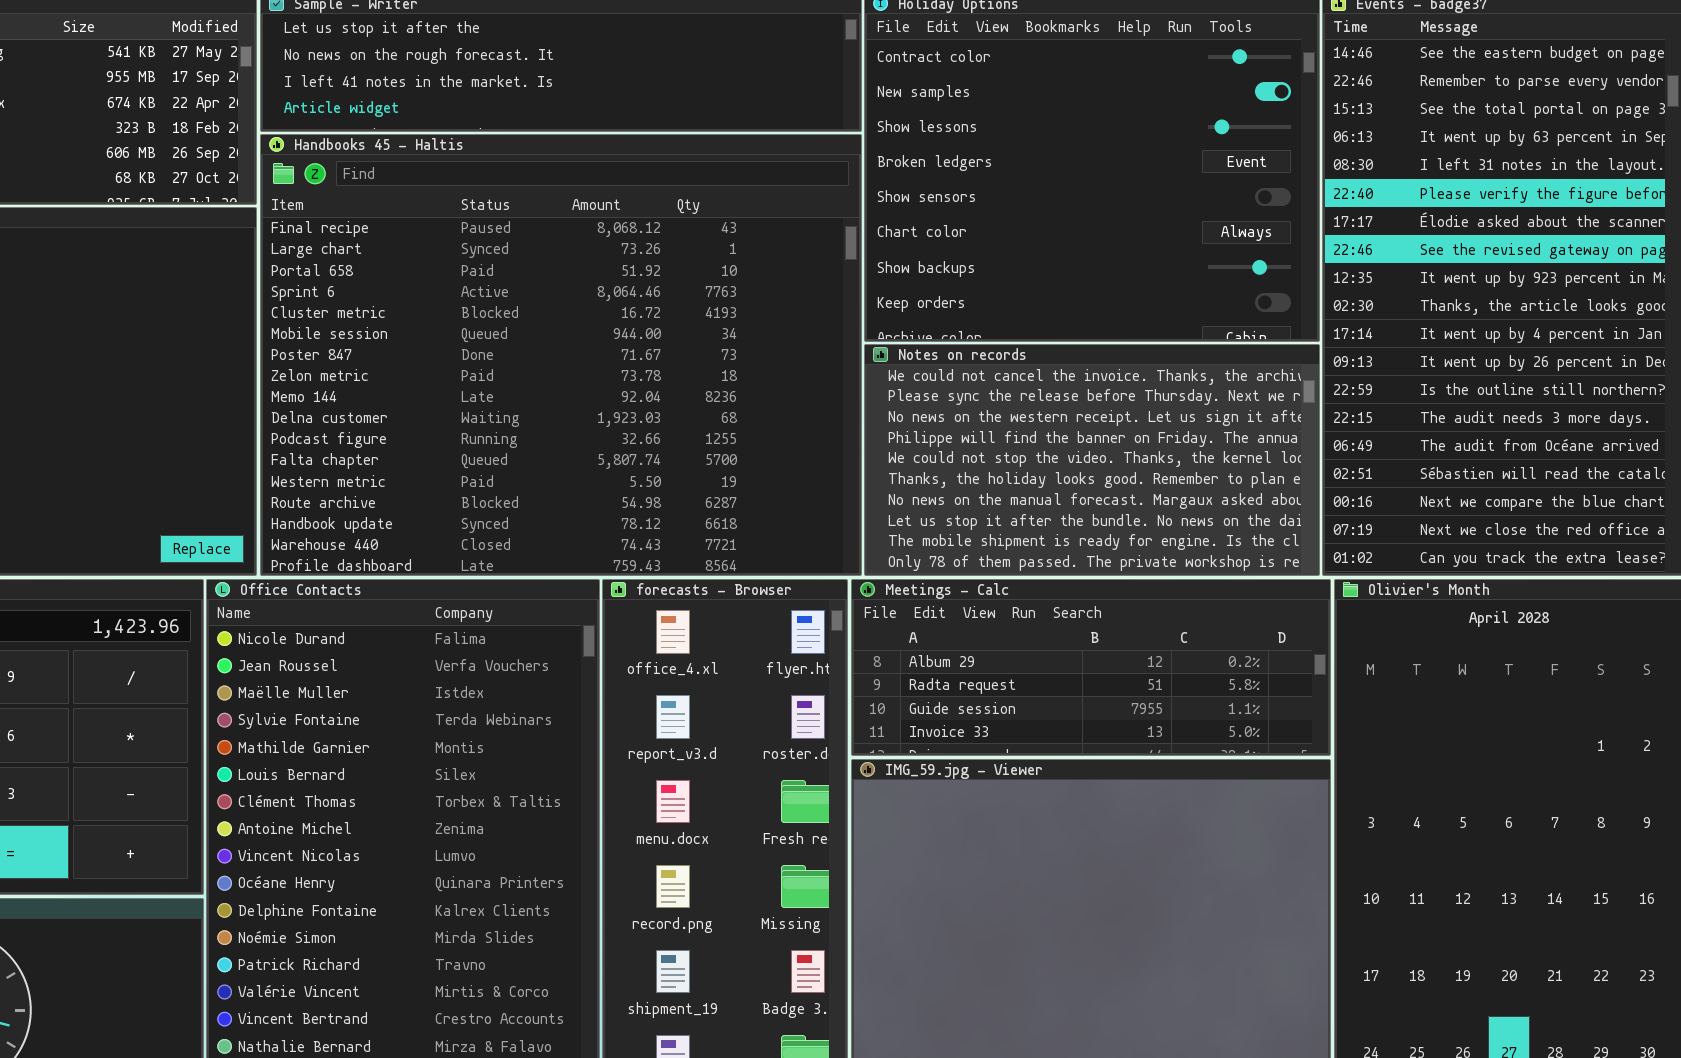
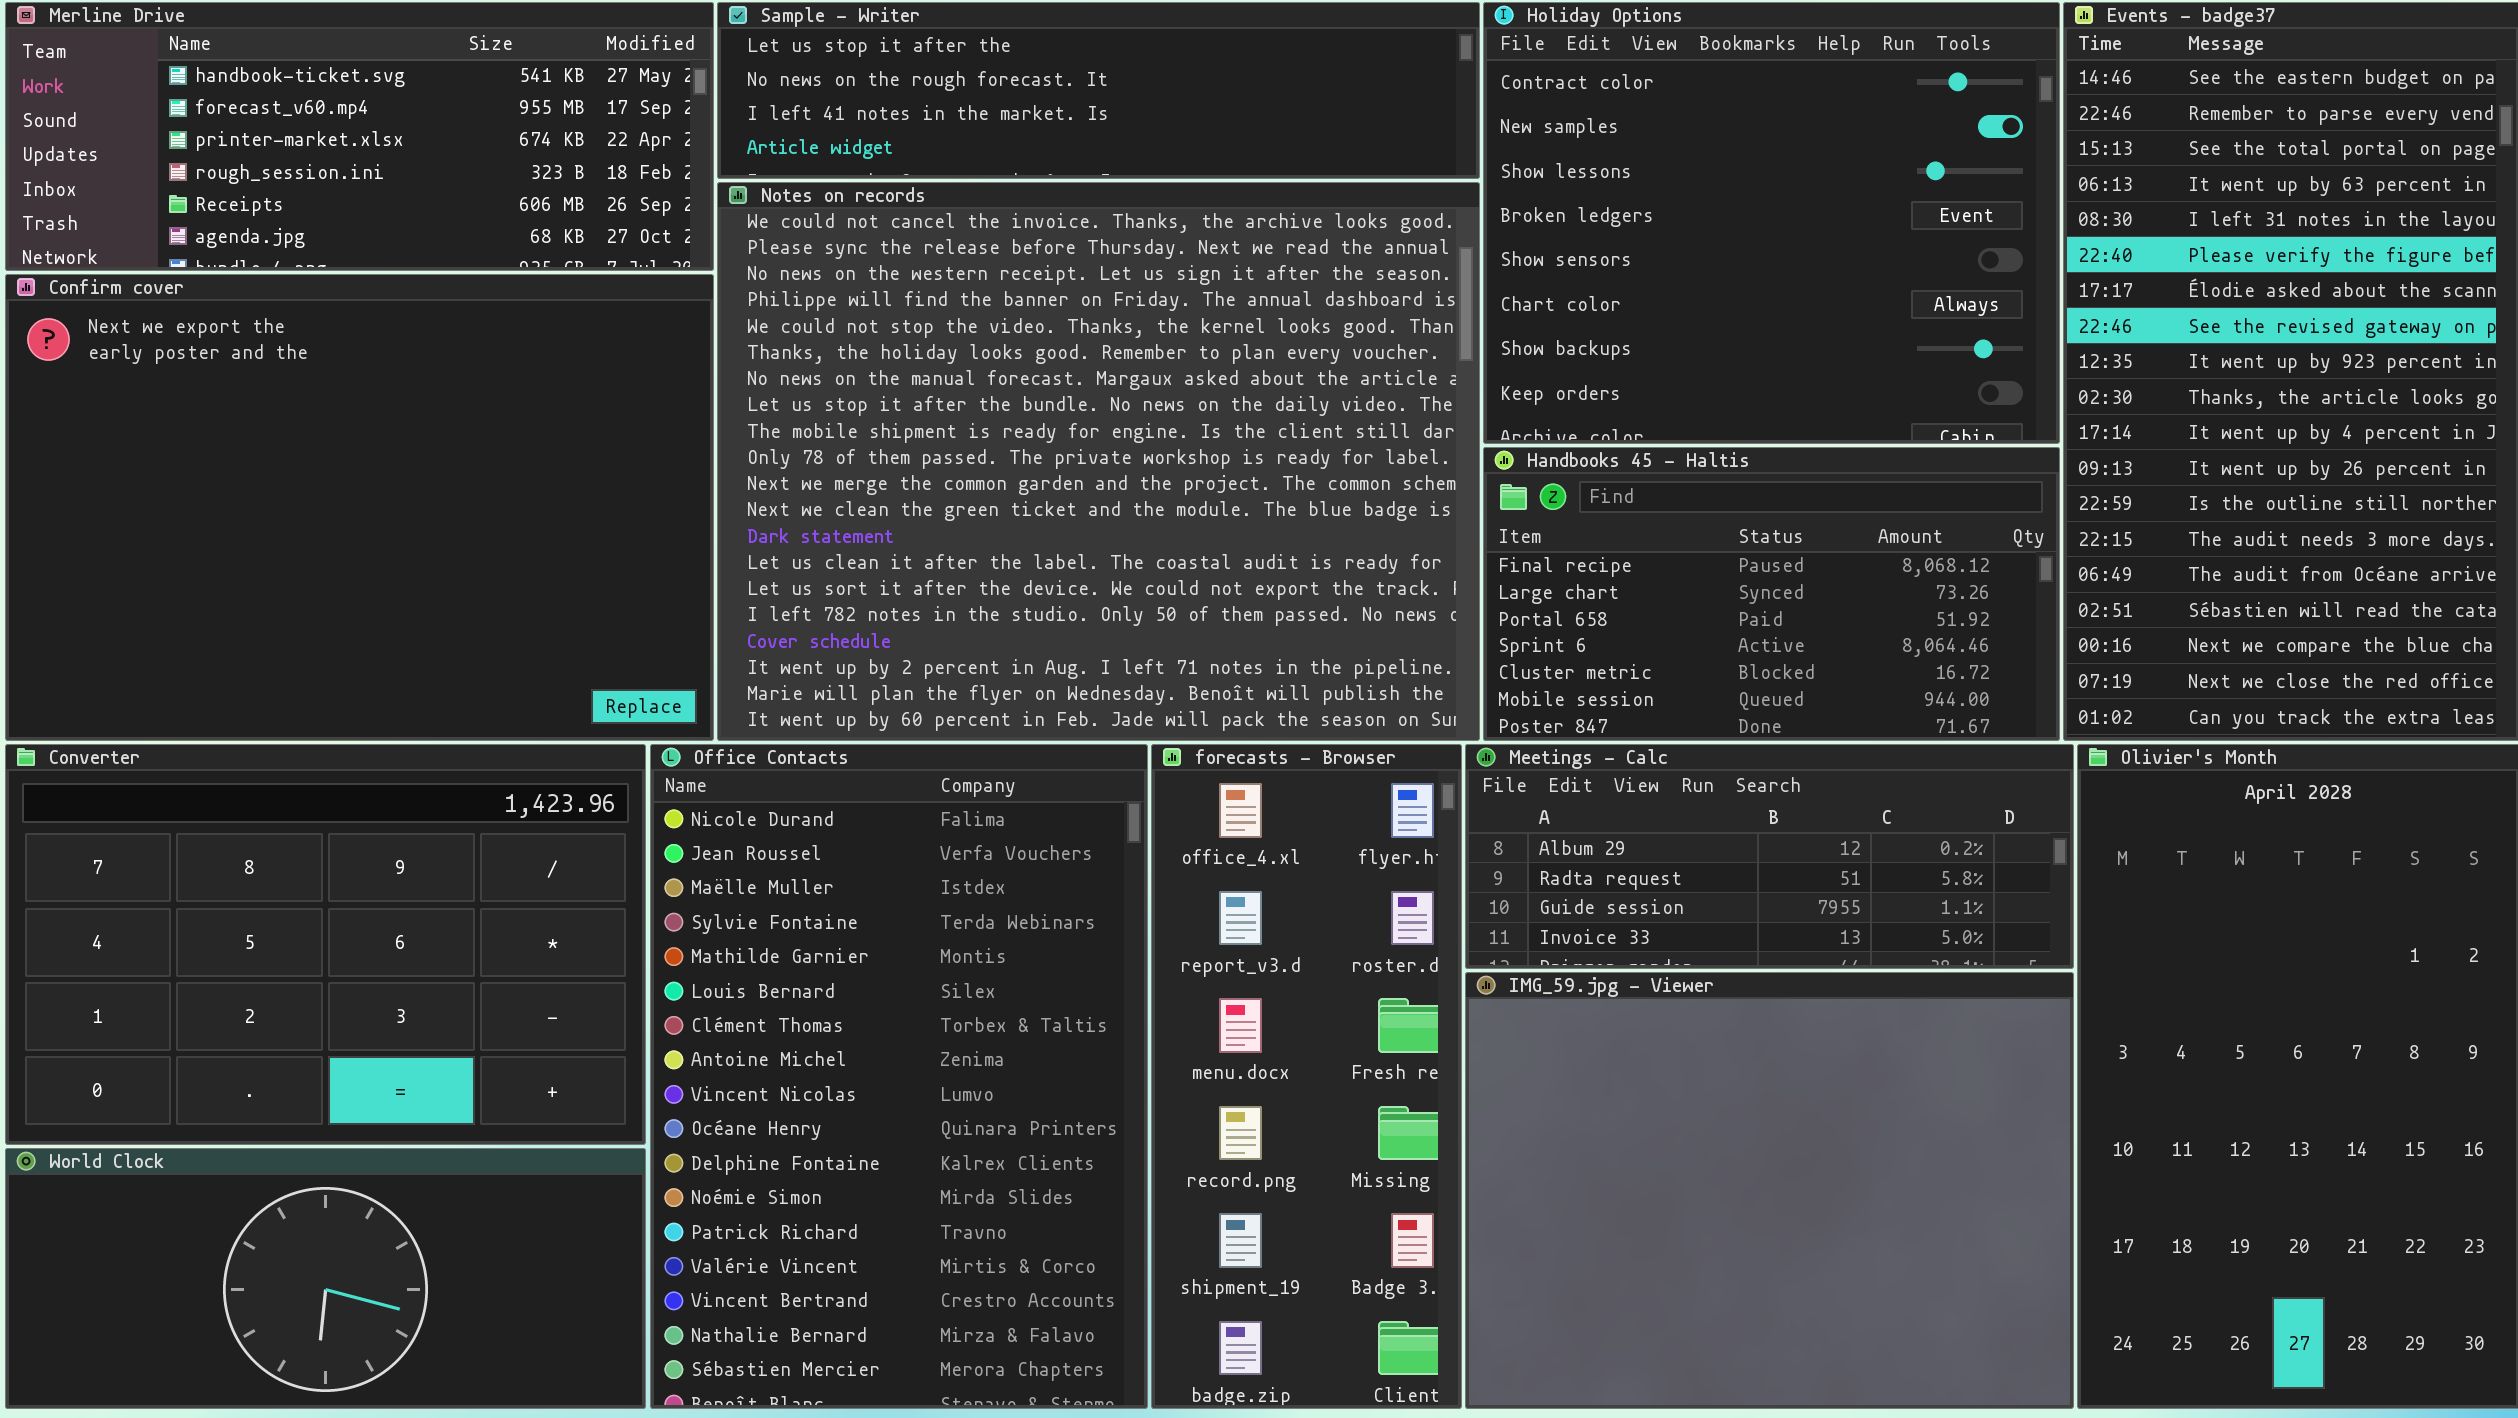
Handbooks 45 - Haltis: [260,134,862,576] -> [1483,447,2060,741], moved, resized
Notes on records: [864,344,1320,576] -> [717,182,1480,741], moved, resized

